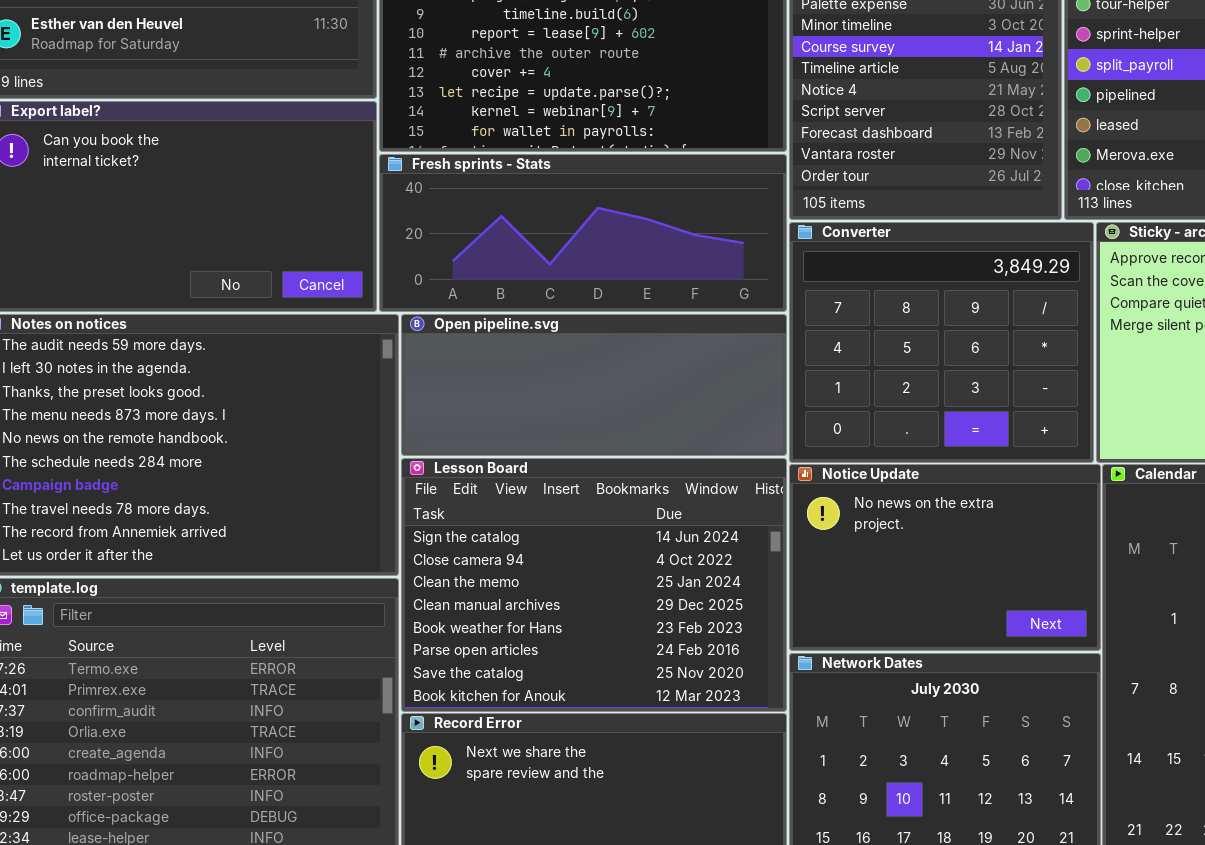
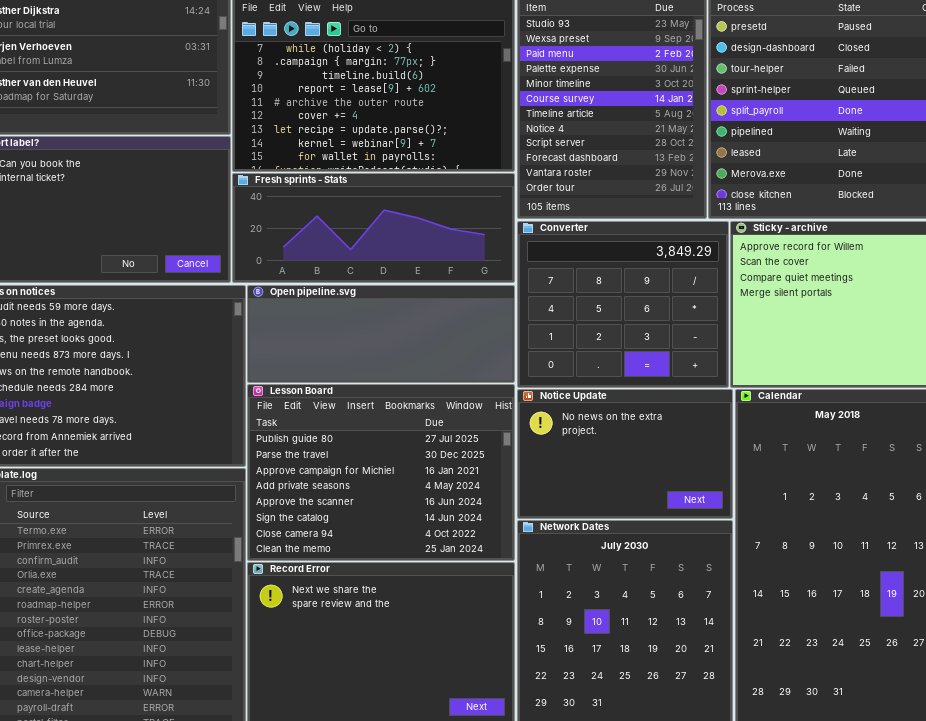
Lesson Board: [401,458,787,712] -> [247,384,515,561], scrolled up 5 rows

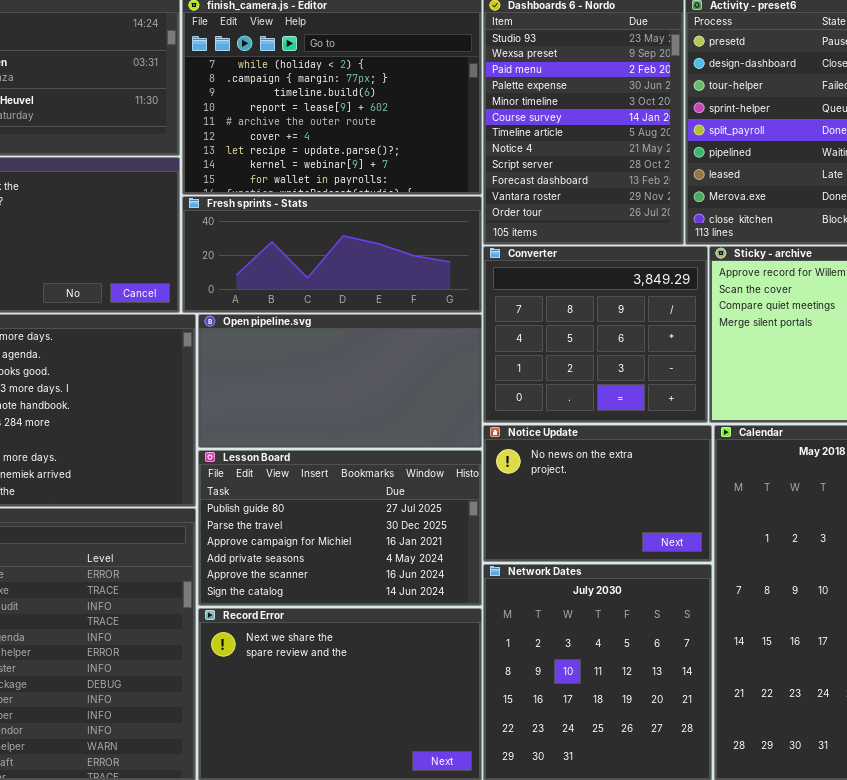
Open pipeline.svg: [247,285,515,383] -> [198,314,482,448], resized
Lesson Board: [247,384,515,561] -> [198,450,482,606], resized

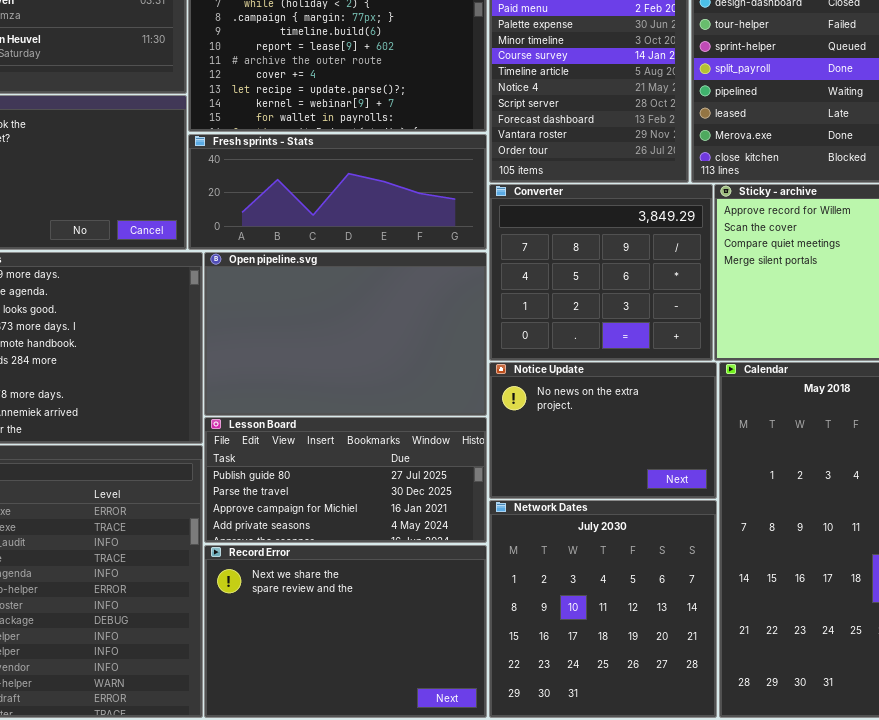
Open pipeline.svg: [198,314,482,448] -> [204,252,487,416], resized
Lesson Board: [198,450,482,606] -> [204,417,487,543], resized

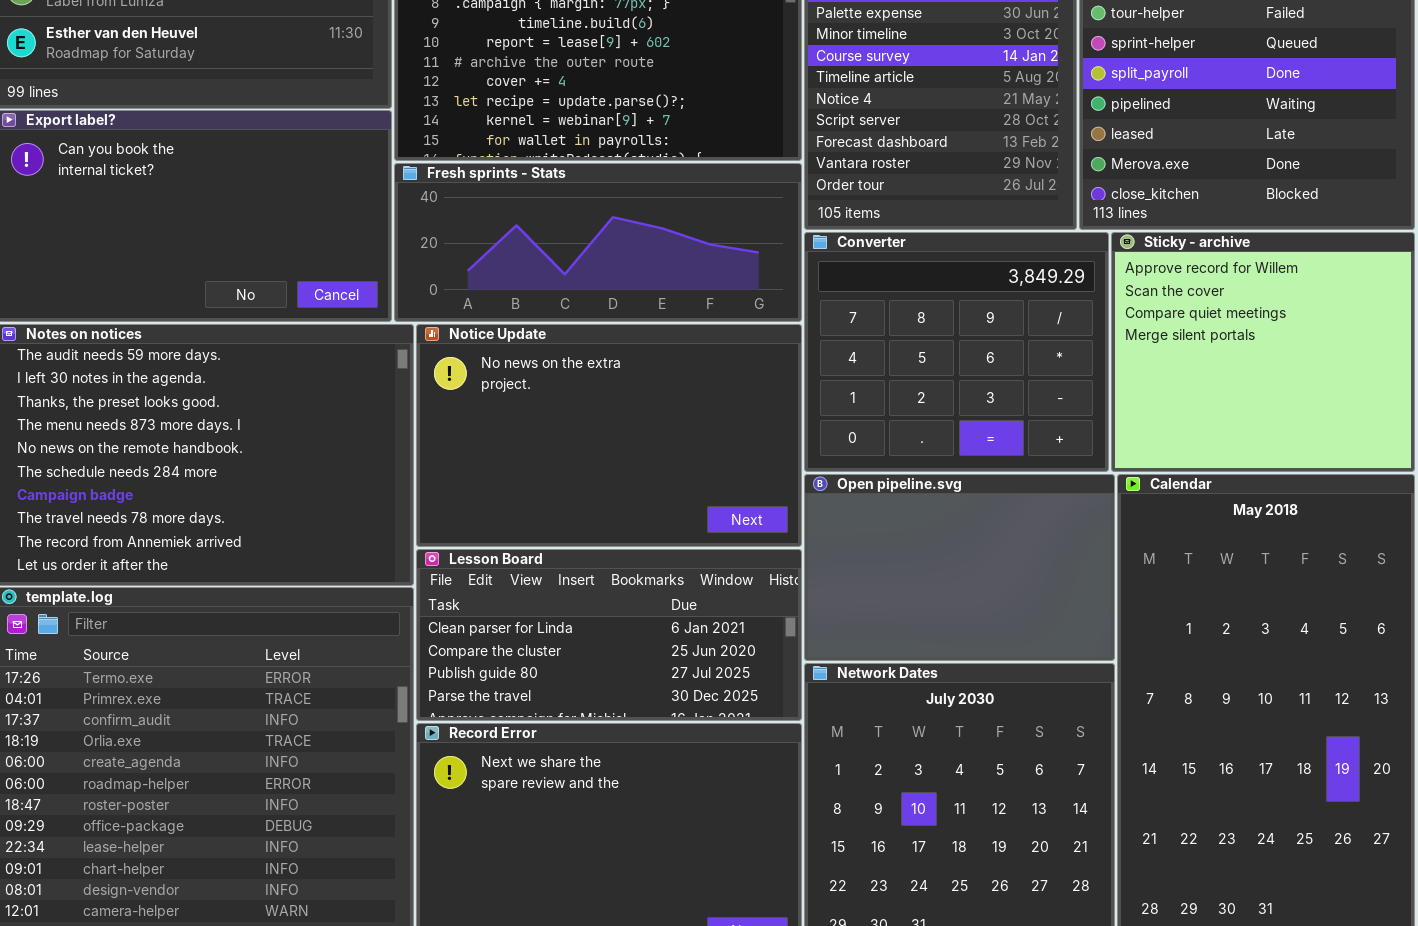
Open pipeline.svg: [204,252,487,416] -> [804,474,1115,661], moved, resized
Notice Update: [489,362,717,499] -> [416,324,802,547], moved, resized
Lesson Board: [204,417,487,543] -> [416,549,802,721], scrolled up 2 rows

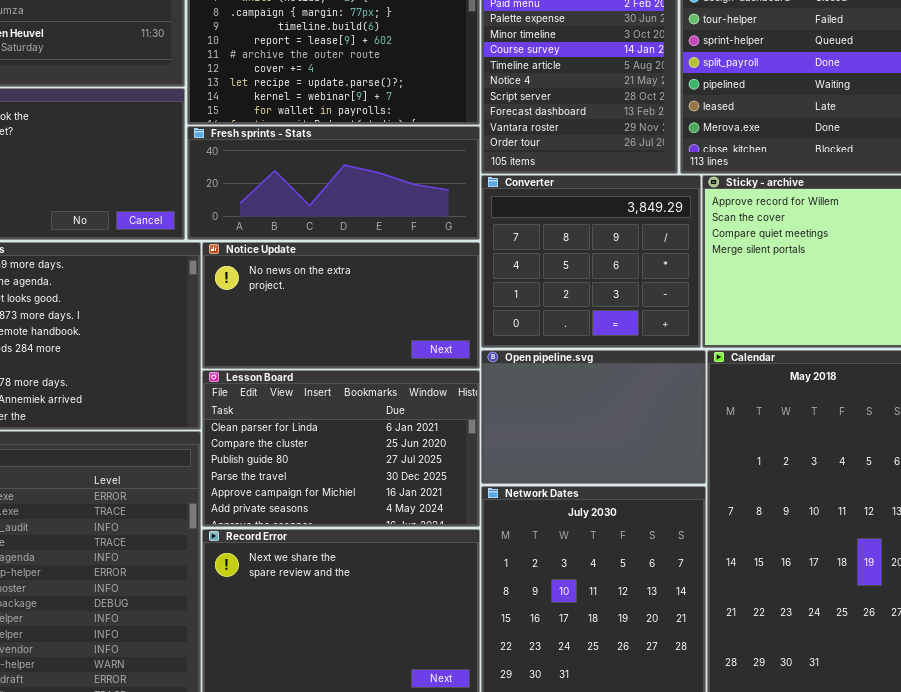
Notice Update: [416,324,802,547] -> [202,242,480,369], resized
Lesson Board: [416,549,802,721] -> [202,370,480,527], resized

